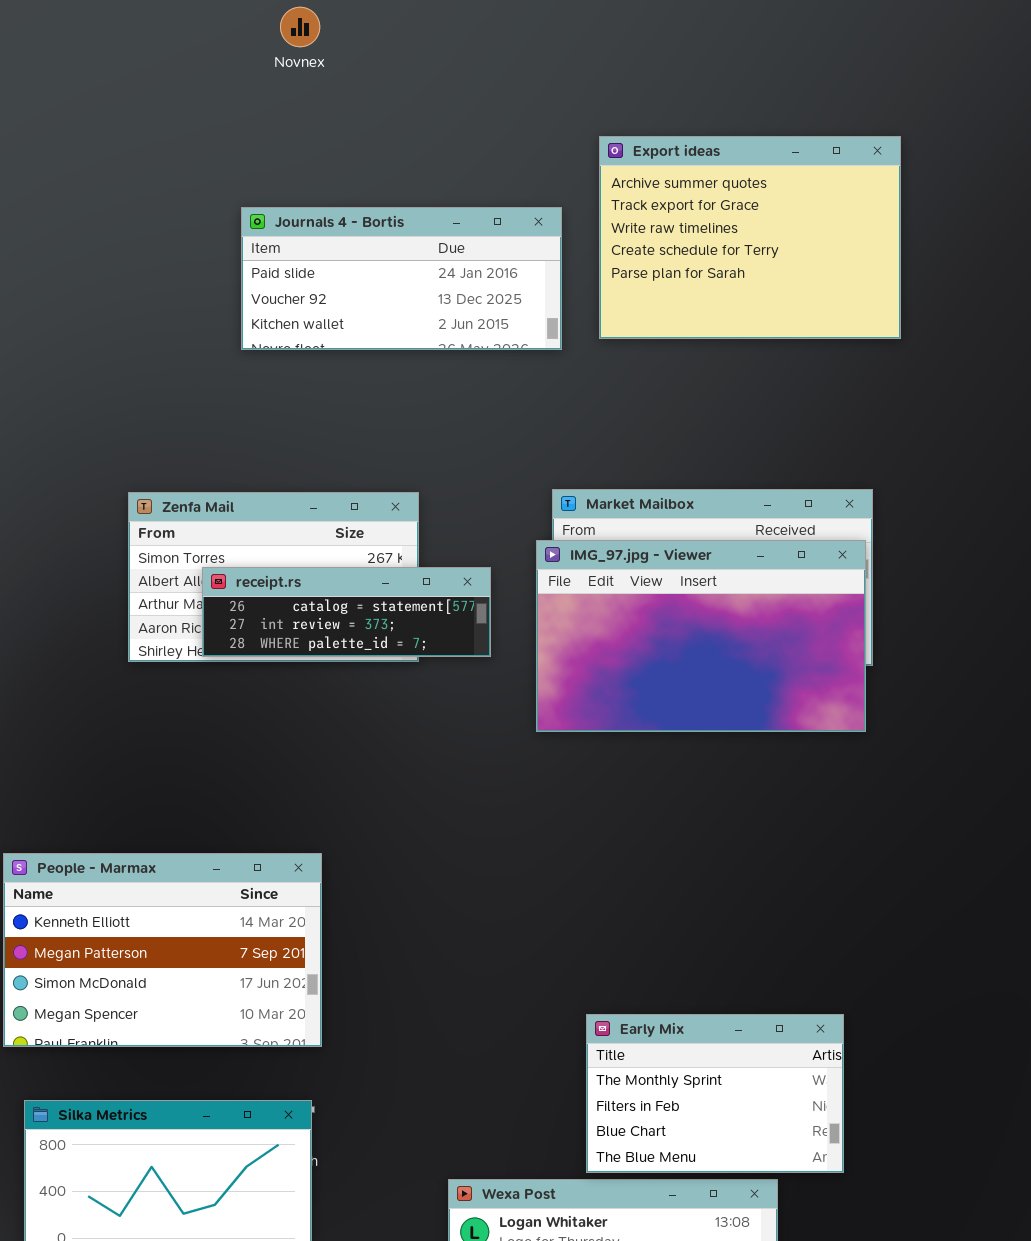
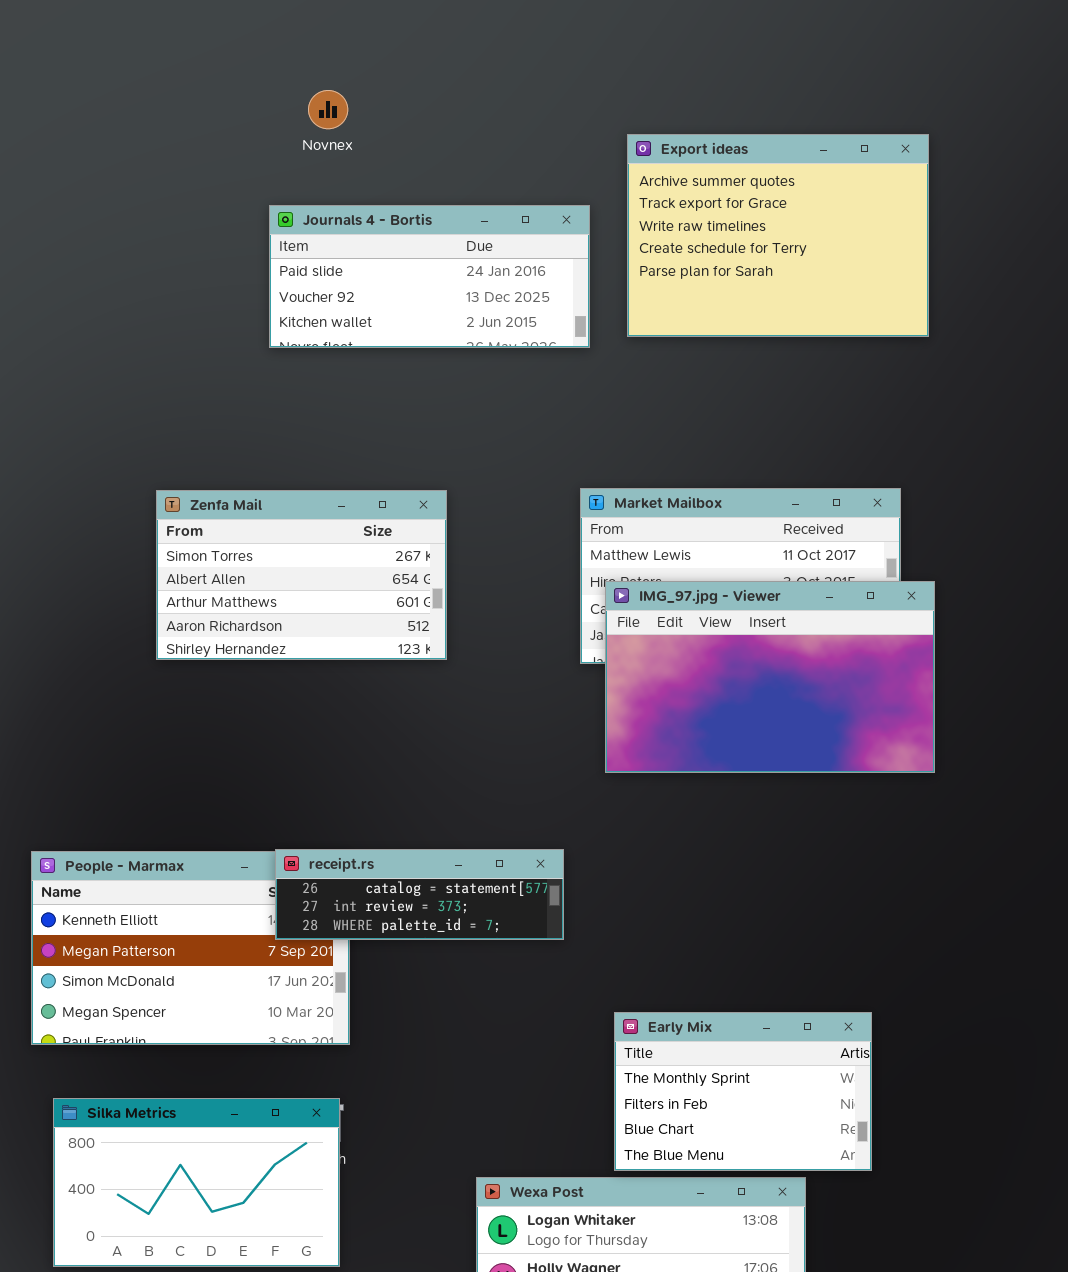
Novnex: [280,7,320,47] -> [308,90,348,129], moved
IMG_97.jpg - Viewer: [536,540,866,732] -> [605,581,935,773], moved
receipt.rs: [202,567,491,657] -> [275,849,564,940], moved

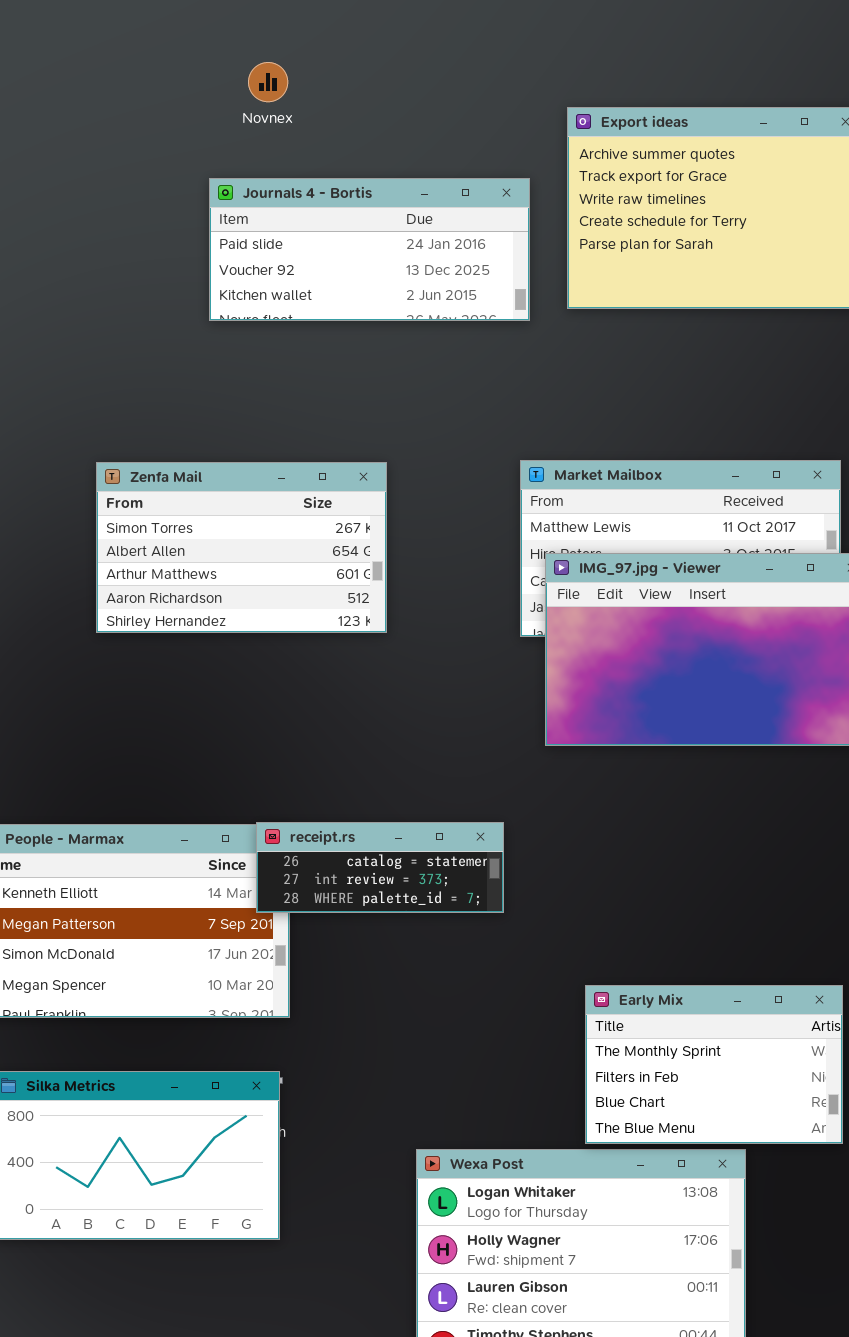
receipt.rs: [275,849,564,940] -> [256,822,504,913], resized
Early Mix: [614,1012,872,1171] -> [585,985,843,1144], moved

